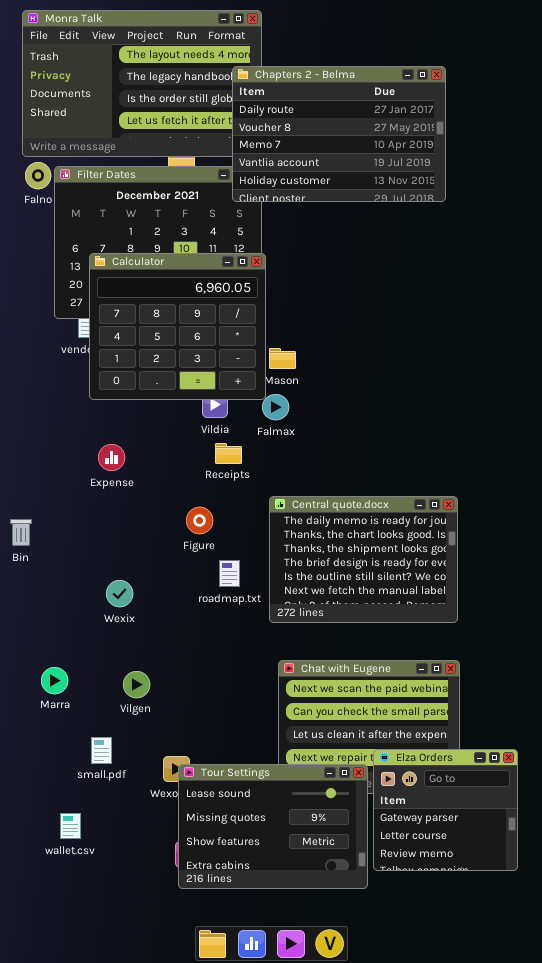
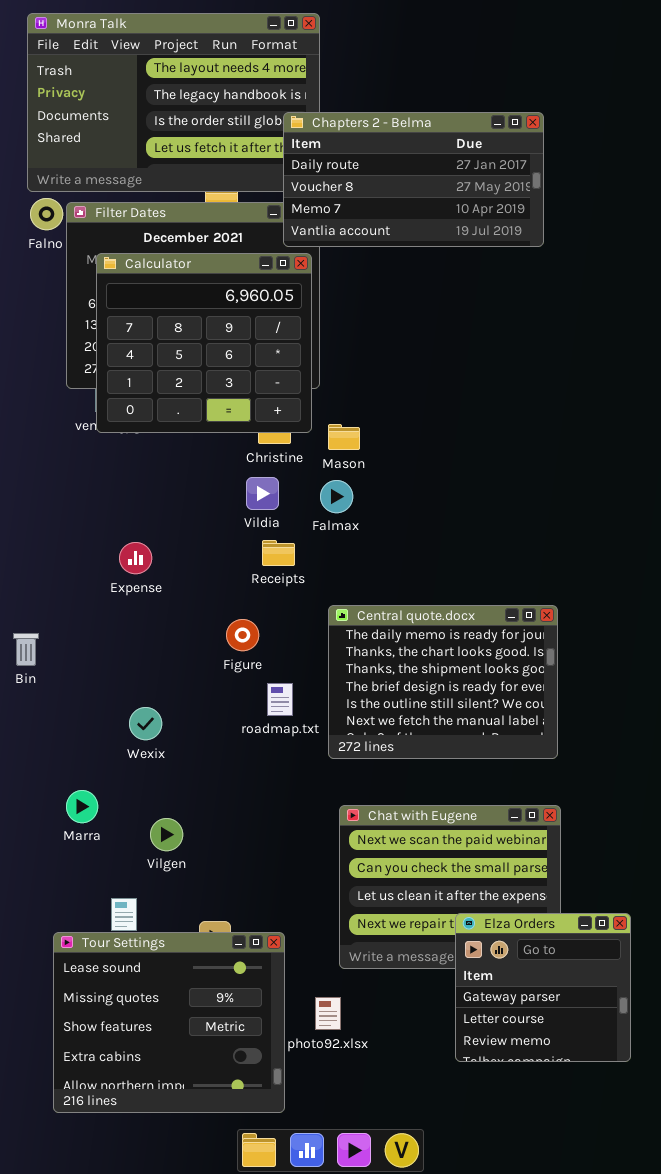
Chapters 2 - Belma: [232,66,446,202] -> [283,112,544,247], resized
Calculator: [89,253,266,400] -> [96,253,312,433], moved
Marra: [41,667,68,694] -> [66,790,98,823], moved
Tour Settings: [178,764,368,889] -> [53,932,285,1113], moved, resized

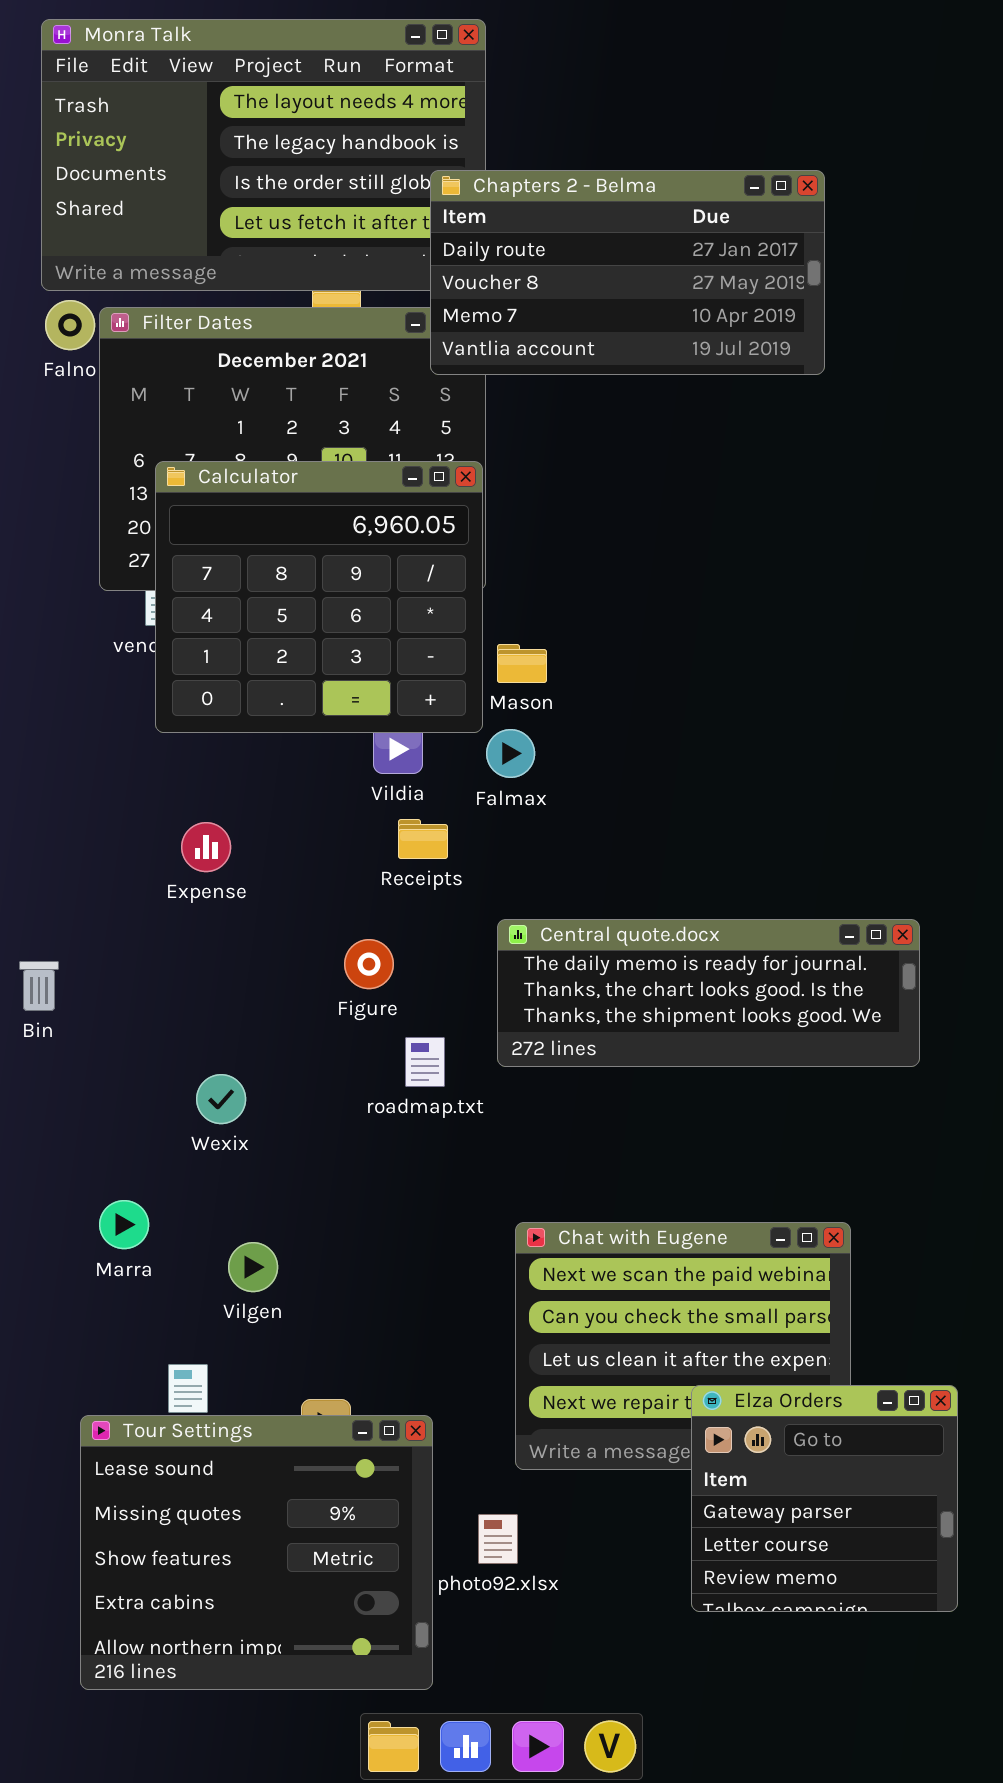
Calculator: [96,253,312,433] -> [155,461,483,733], moved
Central quote.docx: [328,605,558,759] -> [497,919,920,1067], resized

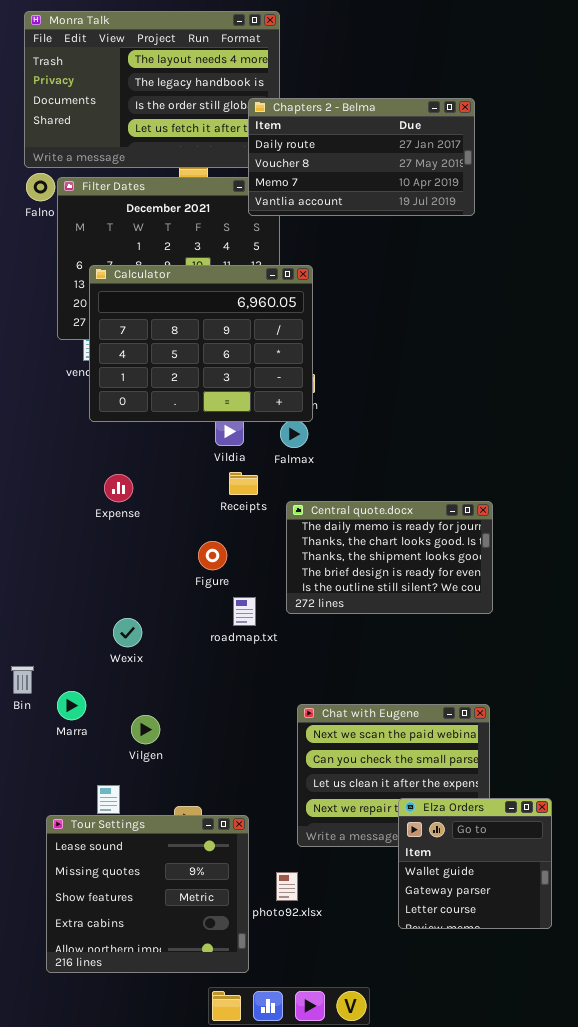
Calculator: [155,461,483,733] -> [89,265,313,422], resized
Central quote.docx: [497,919,920,1067] -> [286,501,493,614], resized
Bin: [19,961,59,1011] -> [11,666,34,694], moved
Elza Orders: [691,1385,958,1612] -> [398,798,552,929], scrolled up 1 row

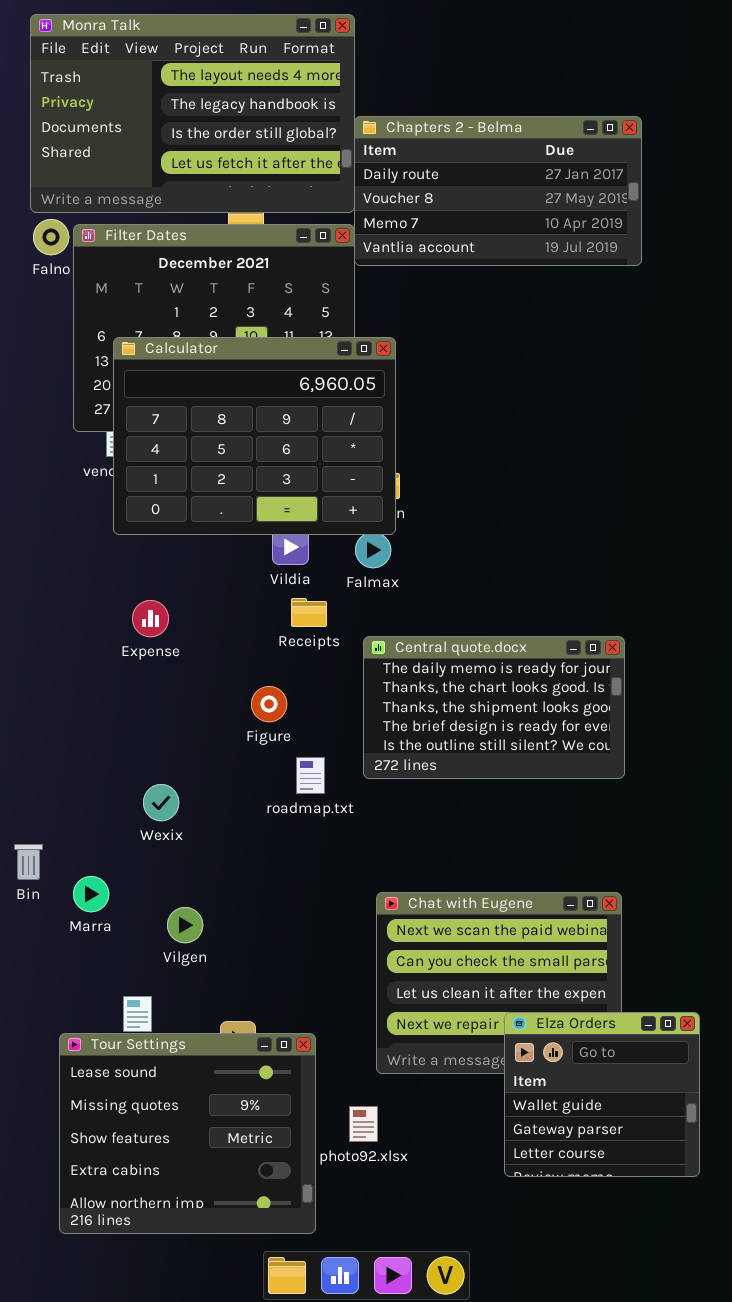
Chapters 2 - Belma: [248,98,475,216] -> [354,116,642,266], moved

